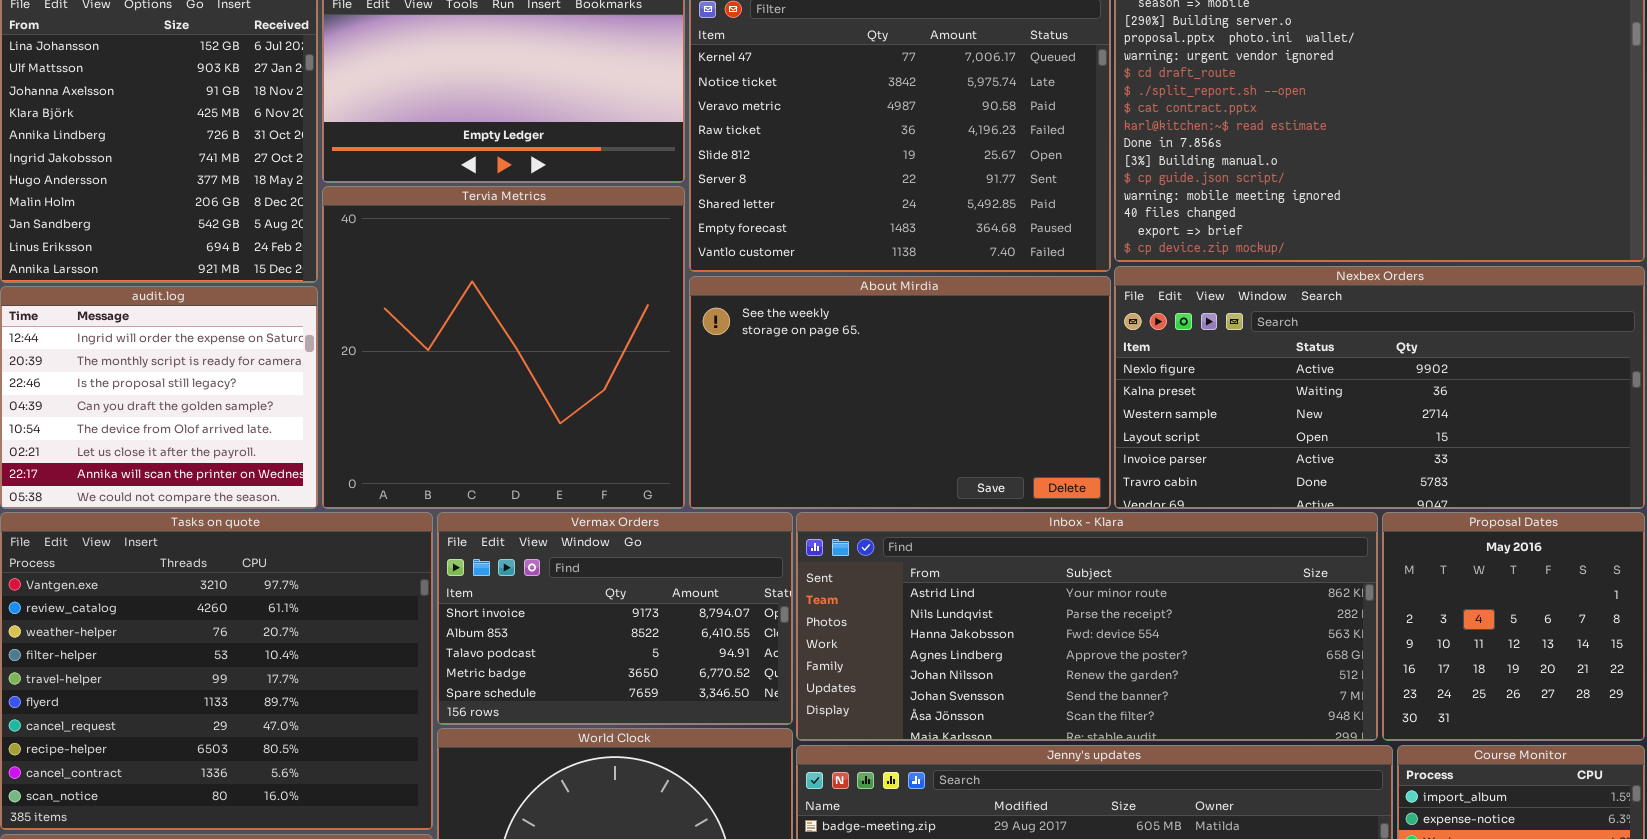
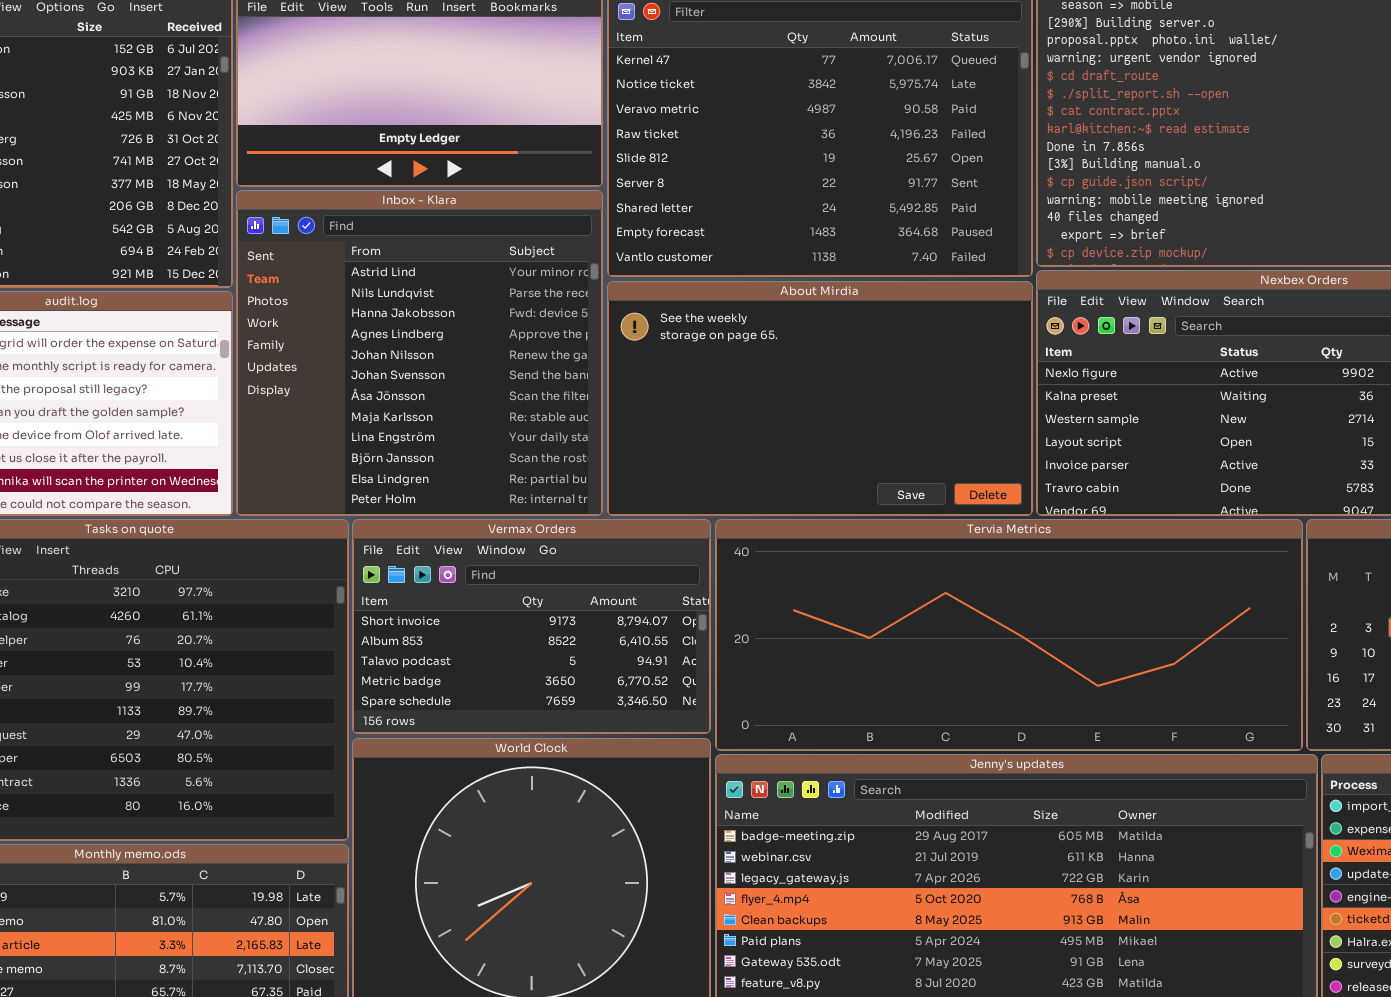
Tervia Metrics: [322,186,685,509] -> [715,519,1303,751], moved, resized
Inbox - Klara: [796,512,1378,741] -> [236,190,603,516], moved, resized

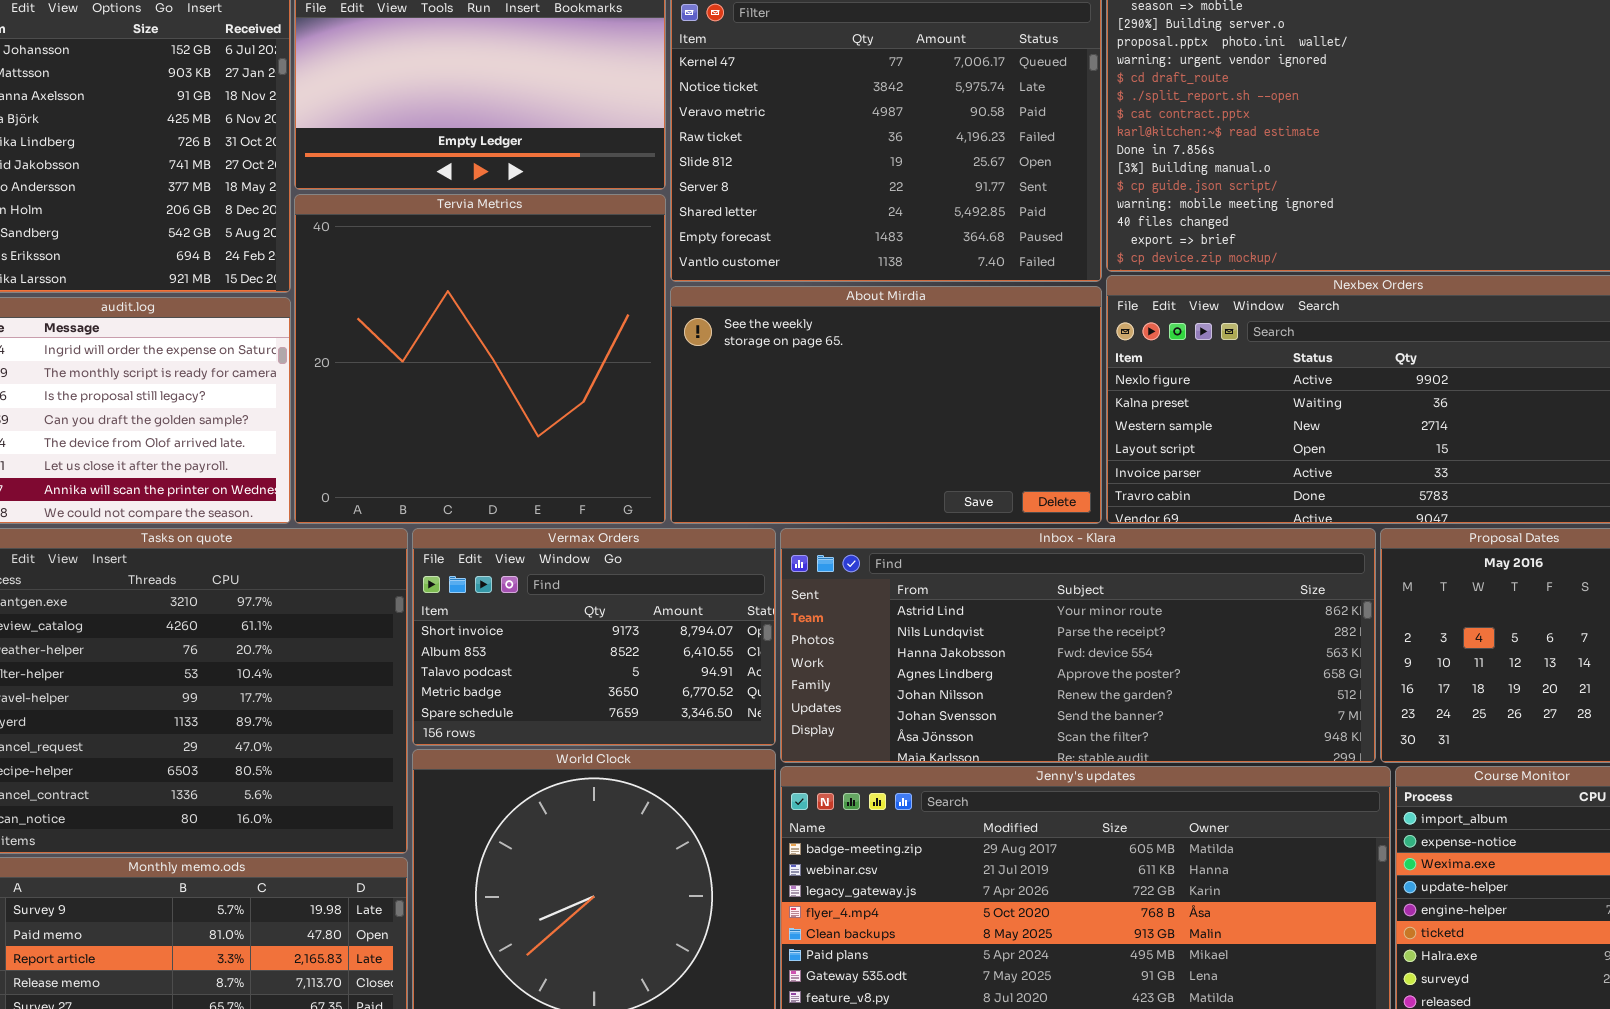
Inbox - Klara: [236,190,603,516] -> [780,528,1376,763], moved, resized
Tervia Metrics: [715,519,1303,751] -> [294,194,666,524], moved, resized

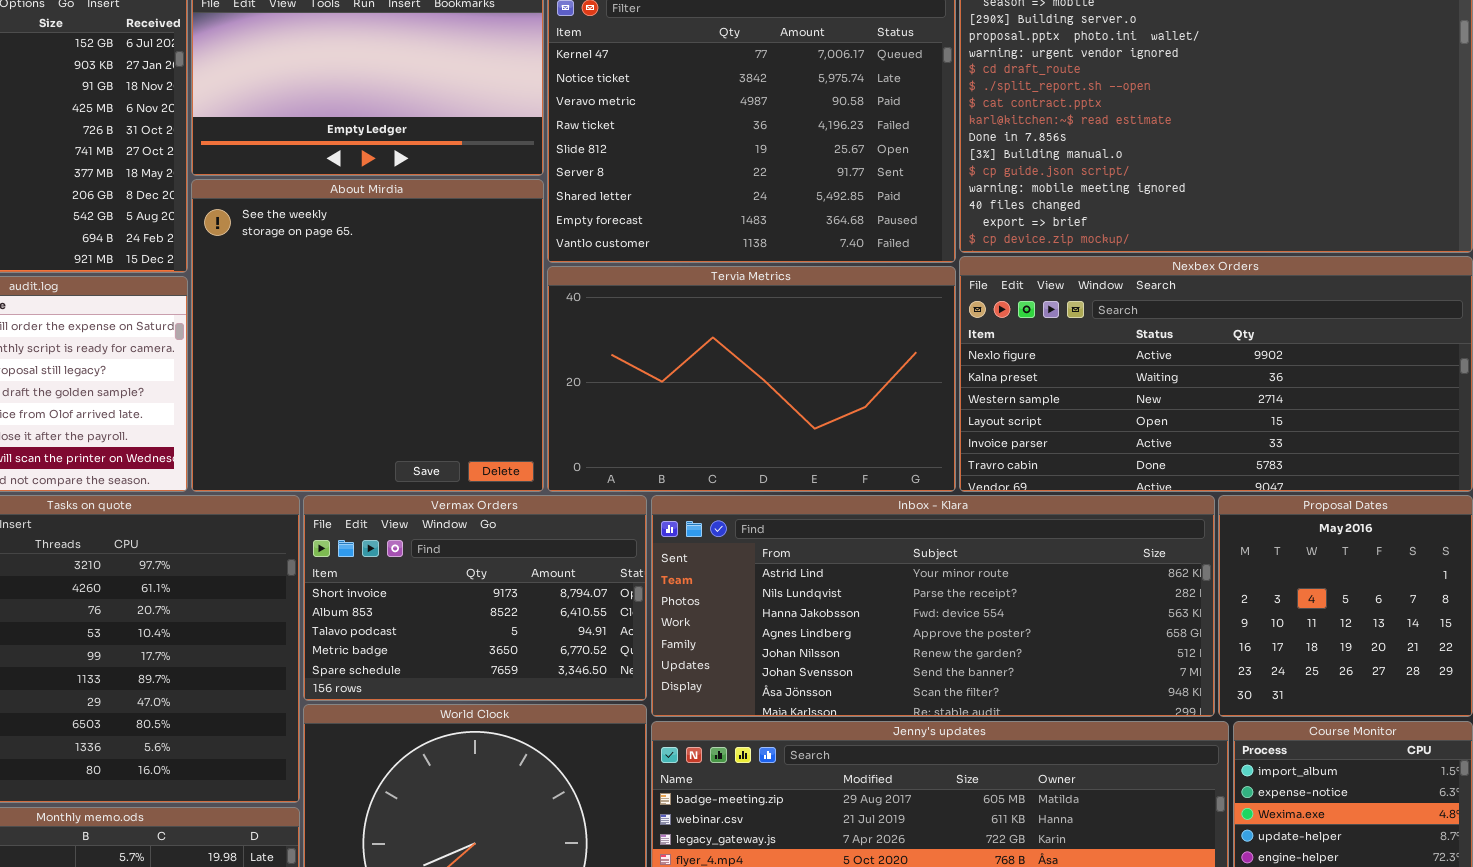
Tervia Metrics: [294,194,666,524] -> [547,266,956,492], moved, resized
About Mirdia: [670,286,1102,524] -> [191,179,544,492], moved, resized

